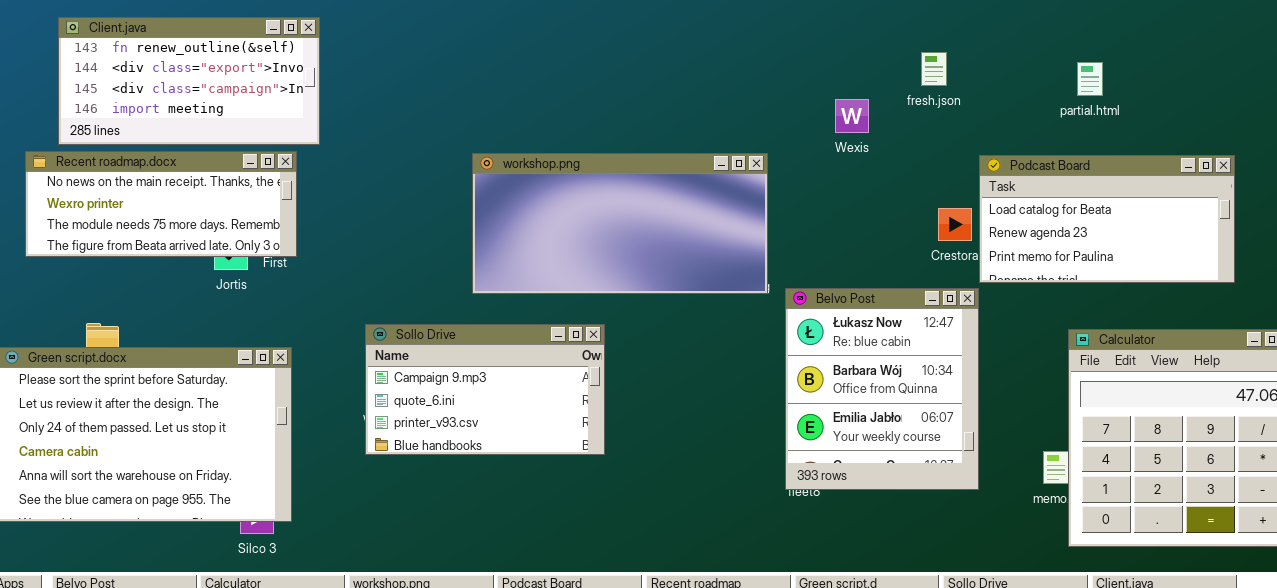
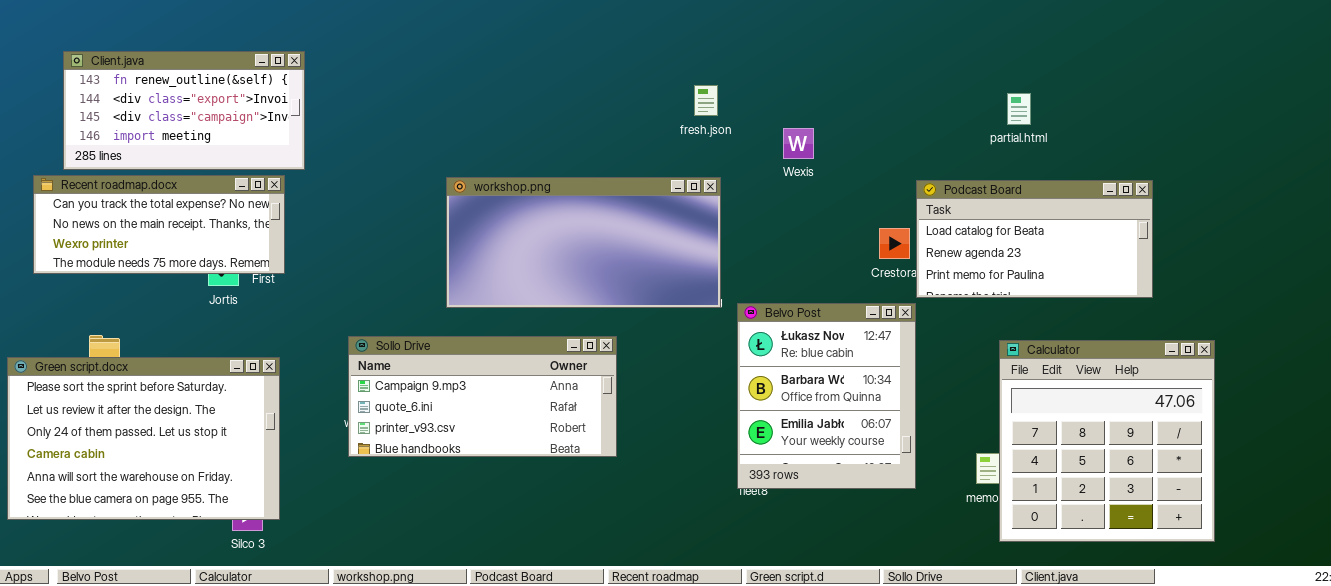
fresh.json: [921,52,947,86] -> [694,85,718,116], moved
Recent roadmap.docx: [25,151,297,257] -> [33,175,285,274], scrolled up 1 row
Sollo Drive: [365,324,605,455] -> [348,336,617,457], resized

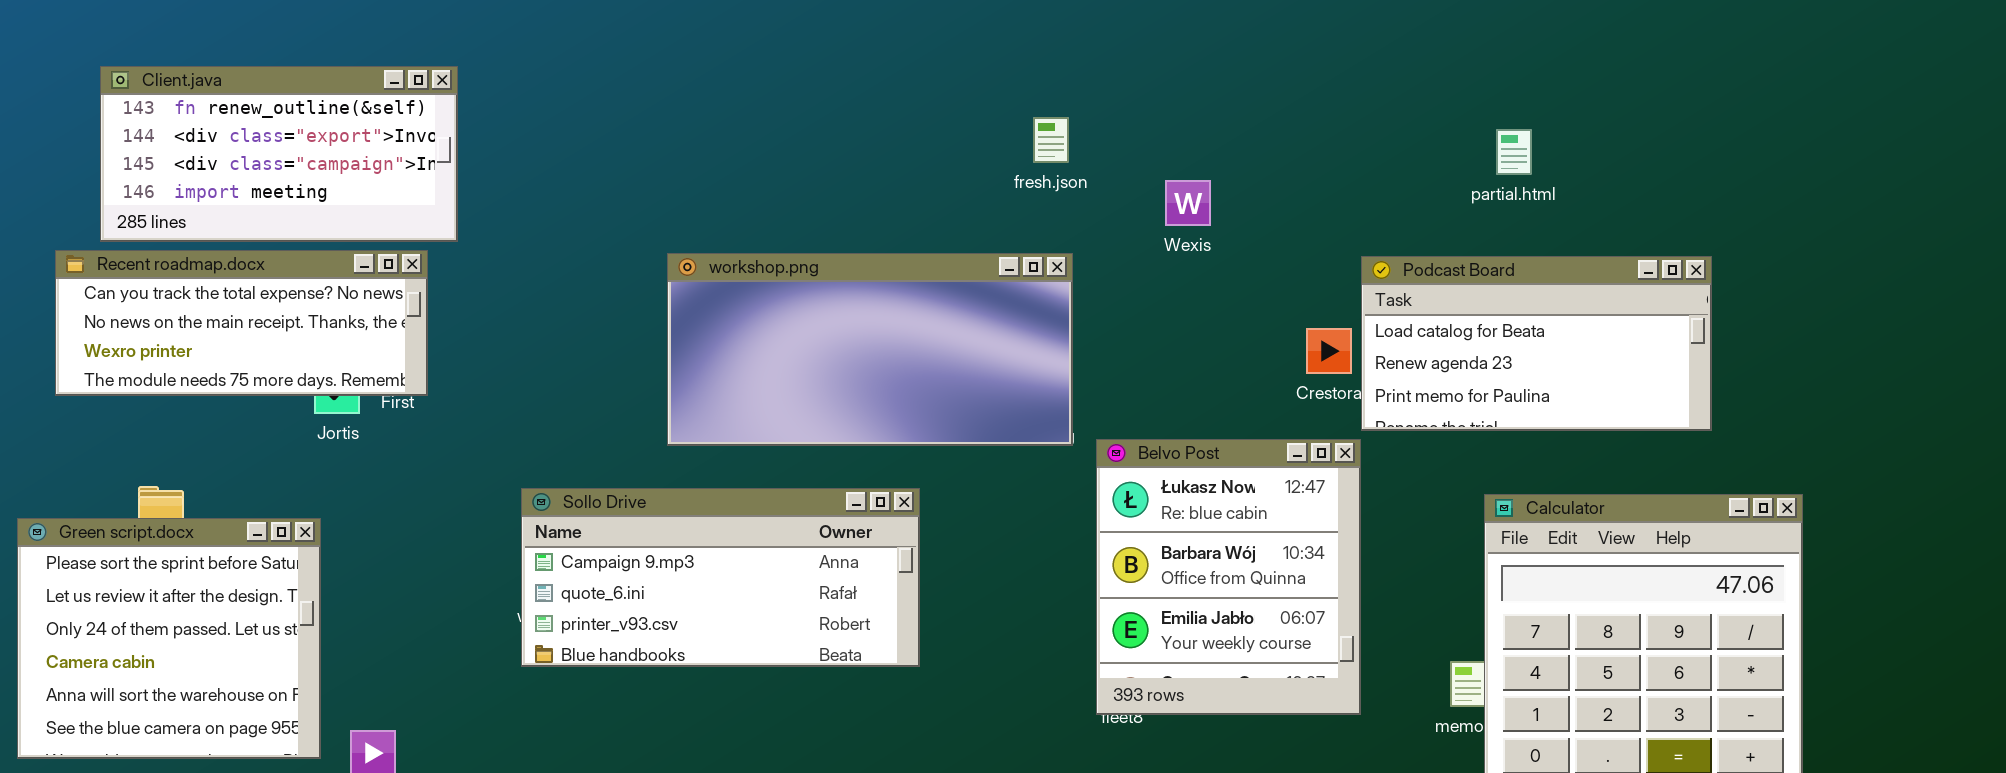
Green script.docx: [7,357,280,520] -> [17,518,321,759], resized

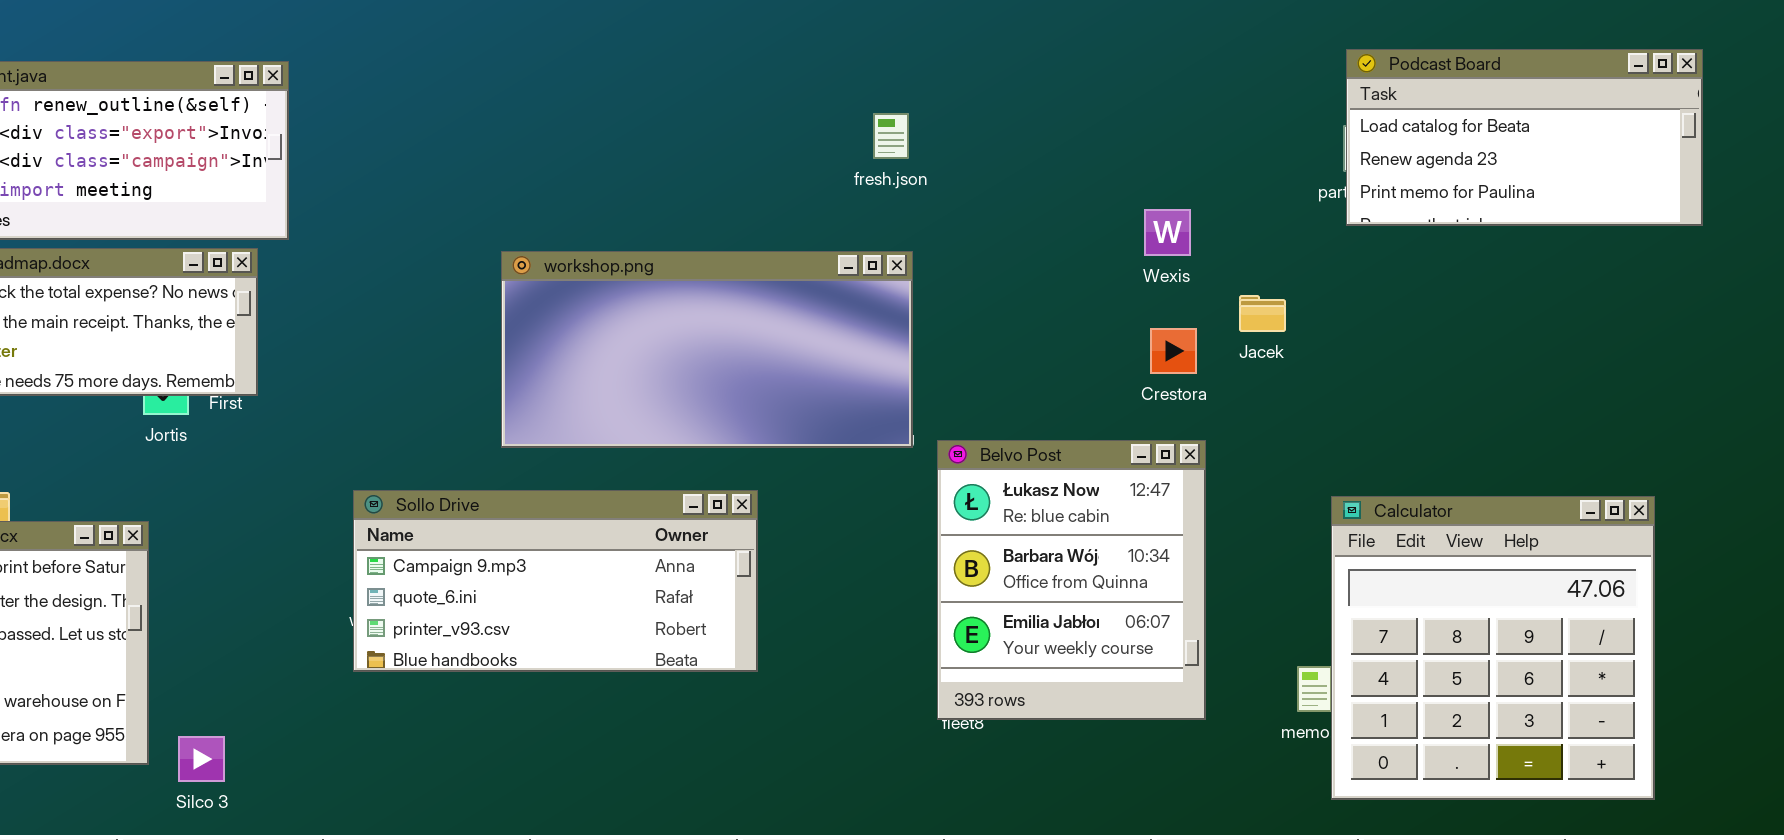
Wexis: [1165,180,1211,226] -> [1144,209,1191,256], moved
Podcast Board: [1361,256,1712,431] -> [1346,49,1703,226], moved

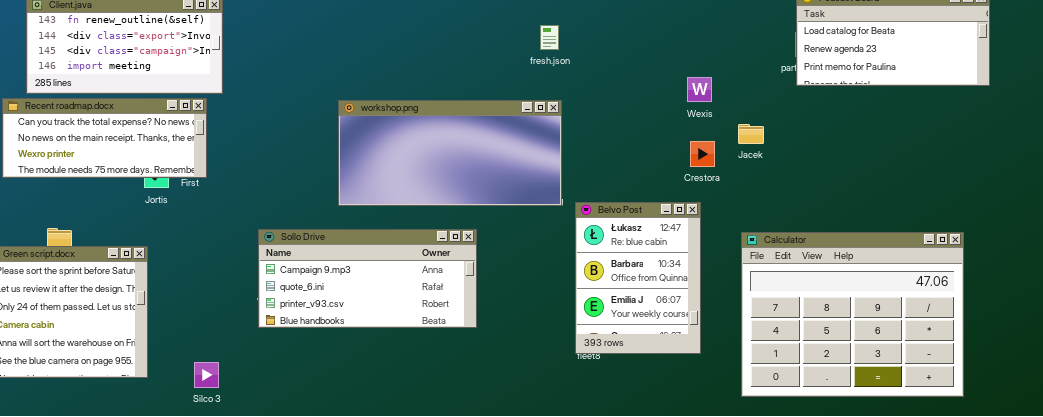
Belvo Post: [937,440,1206,720] -> [575,202,701,354], resized
Calculator: [1331,496,1655,800] -> [741,232,964,397], resized
Silco 3: [178,736,225,782] -> [194,362,219,388], moved

